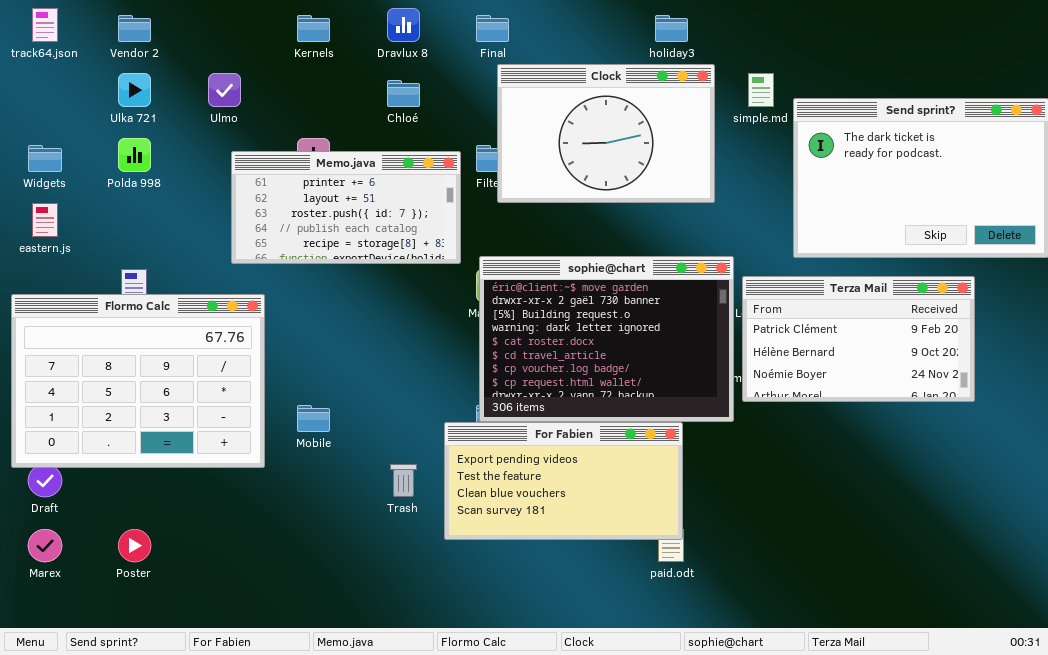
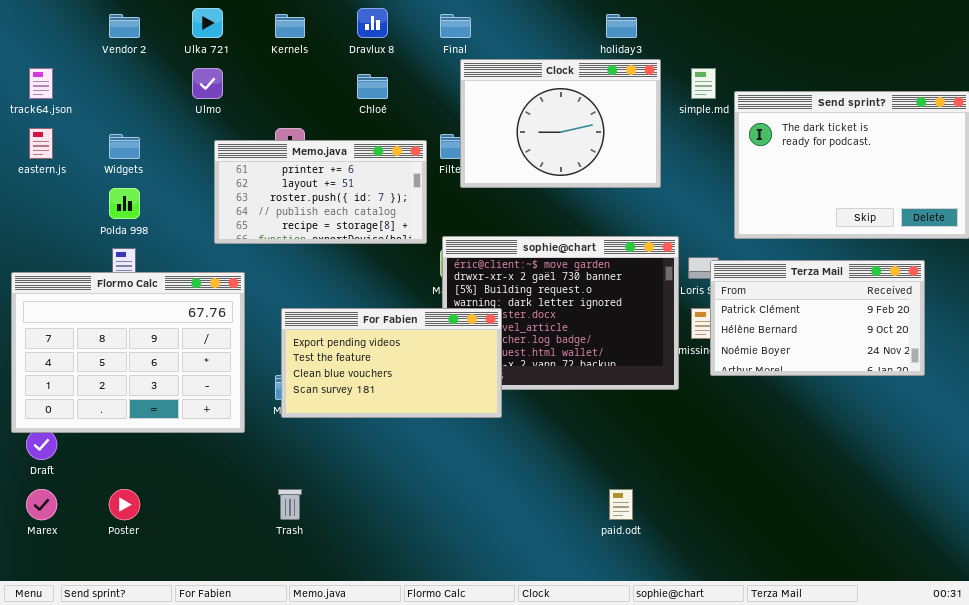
track64.json: [32,8,58,42] -> [29,68,53,99], moved
Ulka 721: [118,73,151,107] -> [192,8,223,38], moved
Polda 998: [118,138,151,172] -> [109,188,140,219], moved
Widgets: [28,145,62,172] -> [109,134,140,159], moved
eastern.js: [32,203,58,237] -> [29,128,53,159], moved
Terza Mail: [742,276,975,402] -> [710,260,925,376], moved
For Fabien: [444,422,683,540] -> [281,308,502,418], moved
Trash: [390,464,417,497] -> [278,489,302,520], moved

